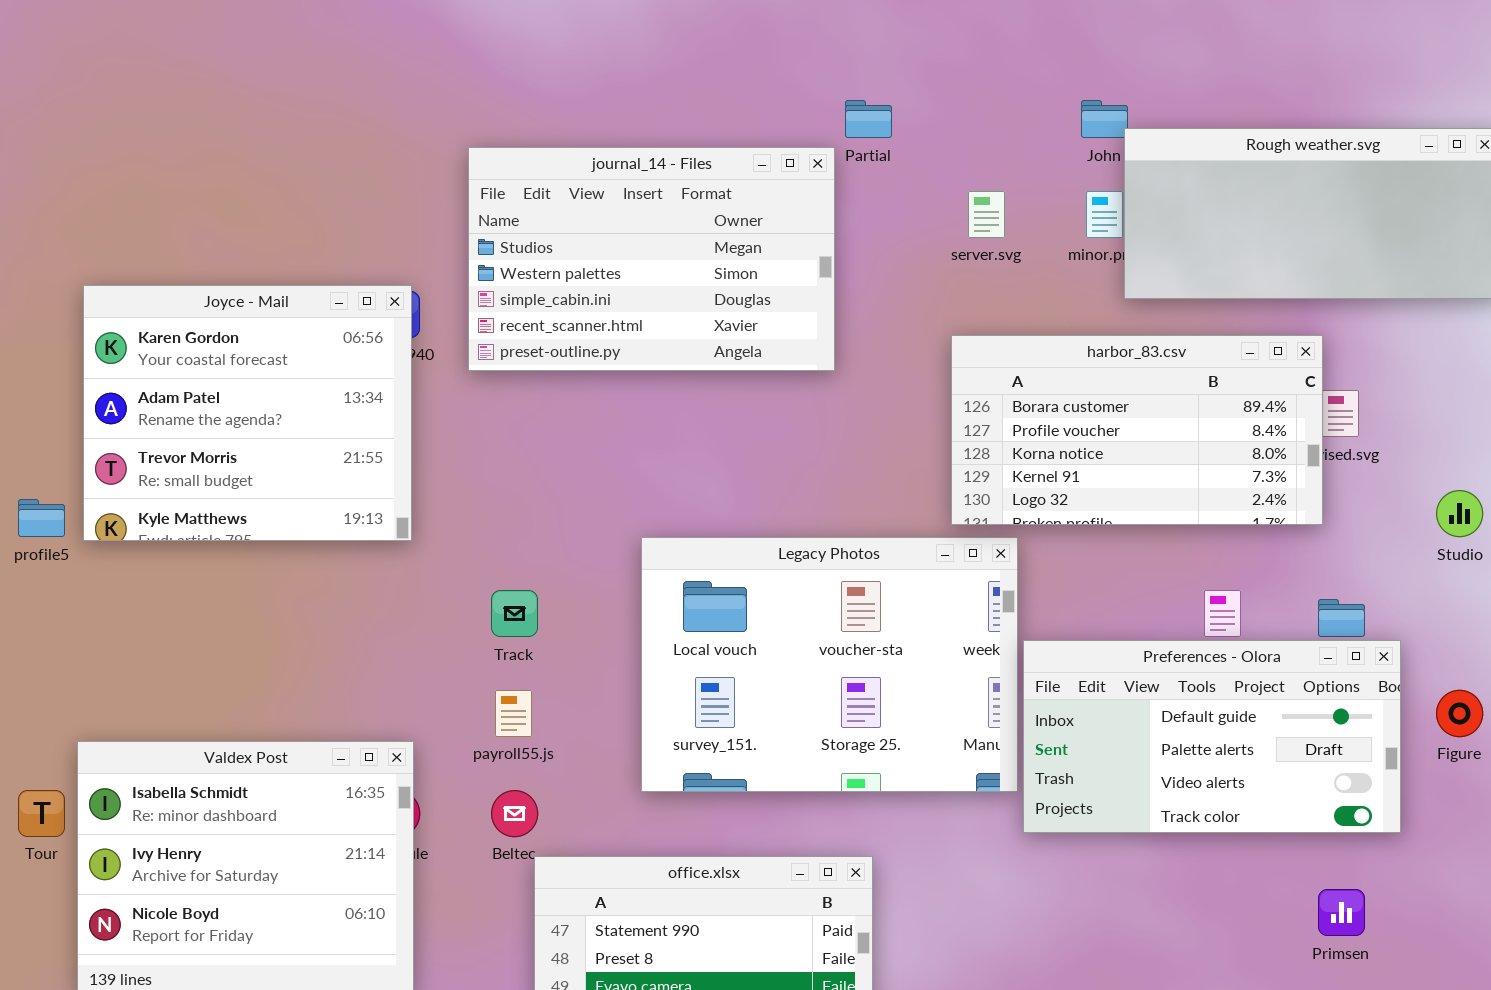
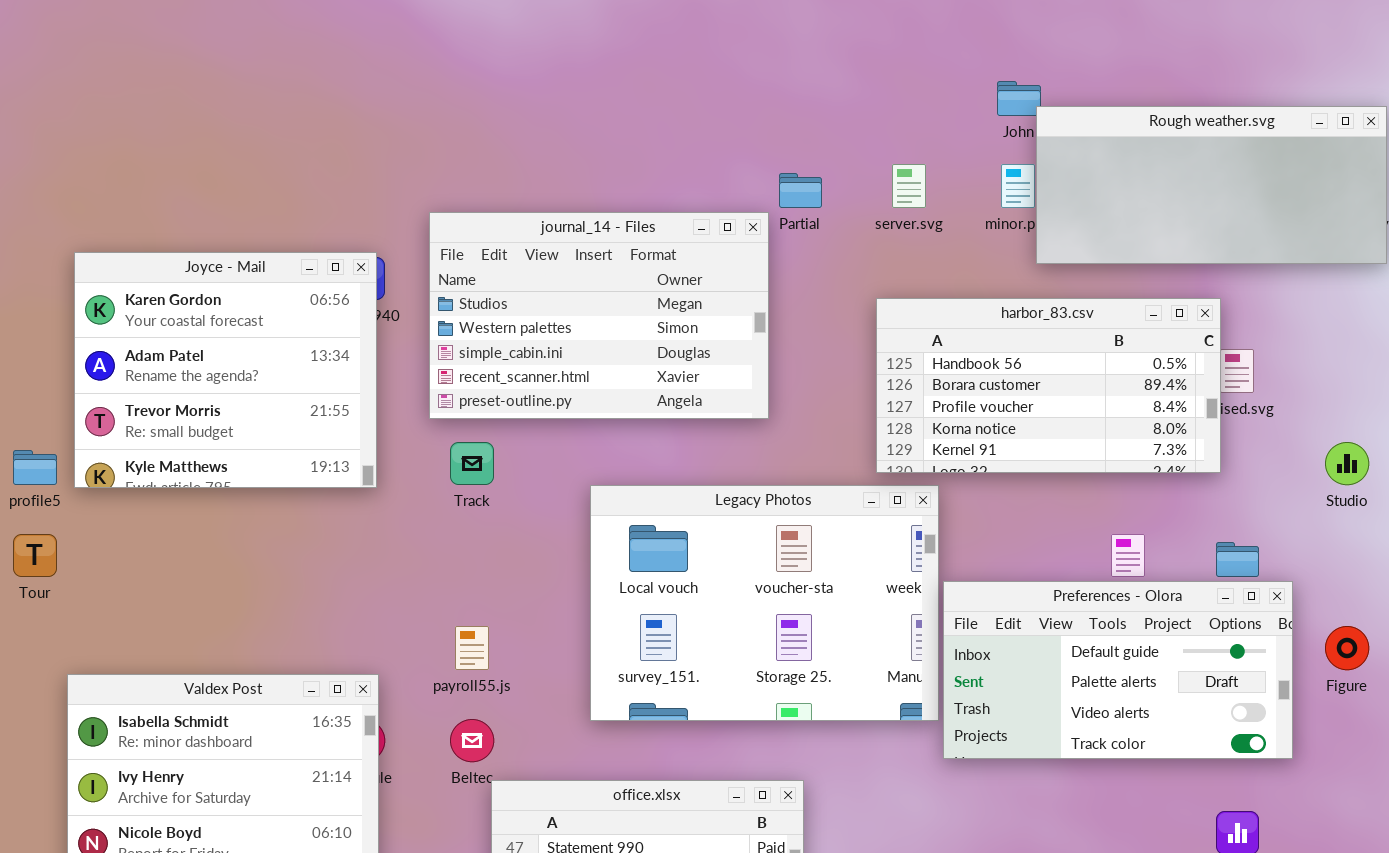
Partial: [845,100,892,138] -> [779,173,822,208], moved
journal_14 - Files: [468,147,835,371] -> [429,212,769,419], moved
harbor_83.csv: [951,335,1323,525] -> [876,298,1221,473], scrolled up 1 row
Track: [491,590,538,637] -> [450,442,494,485], moved
Tour: [18,790,65,837] -> [13,534,57,577], moved

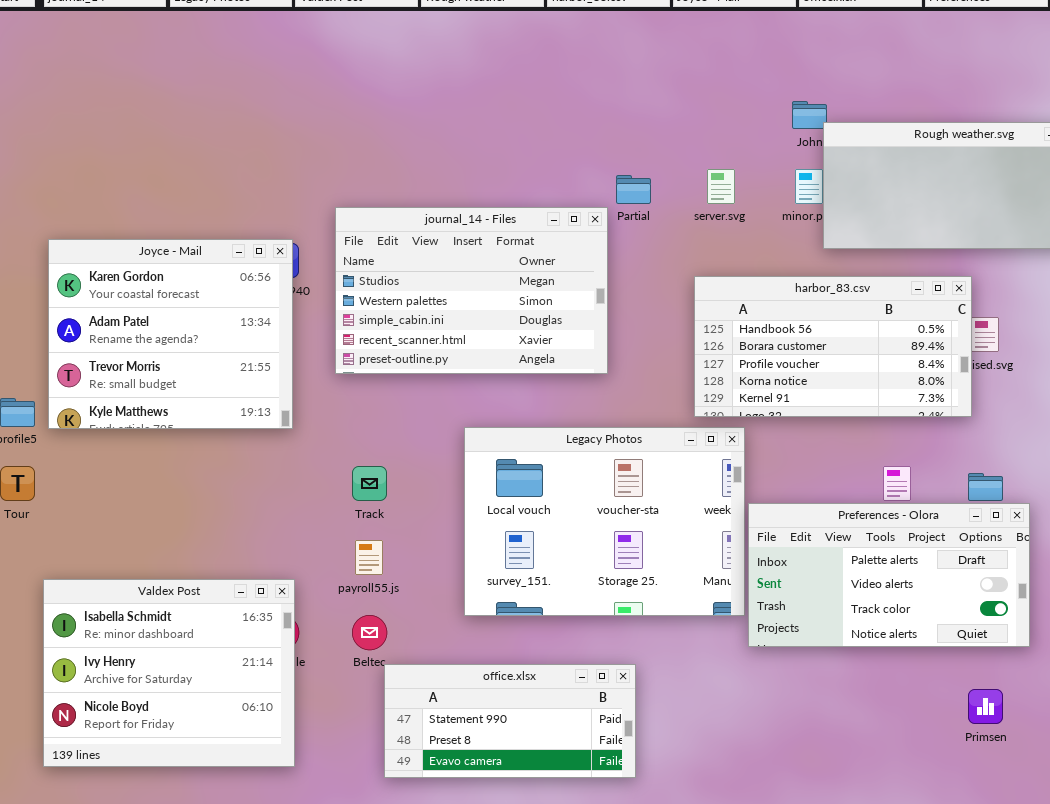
Track: [450,442,494,485] -> [352,466,387,501], moved
Preferences - Olora: [943,581,1293,759] -> [748,503,1030,647], scrolled down 1 row

